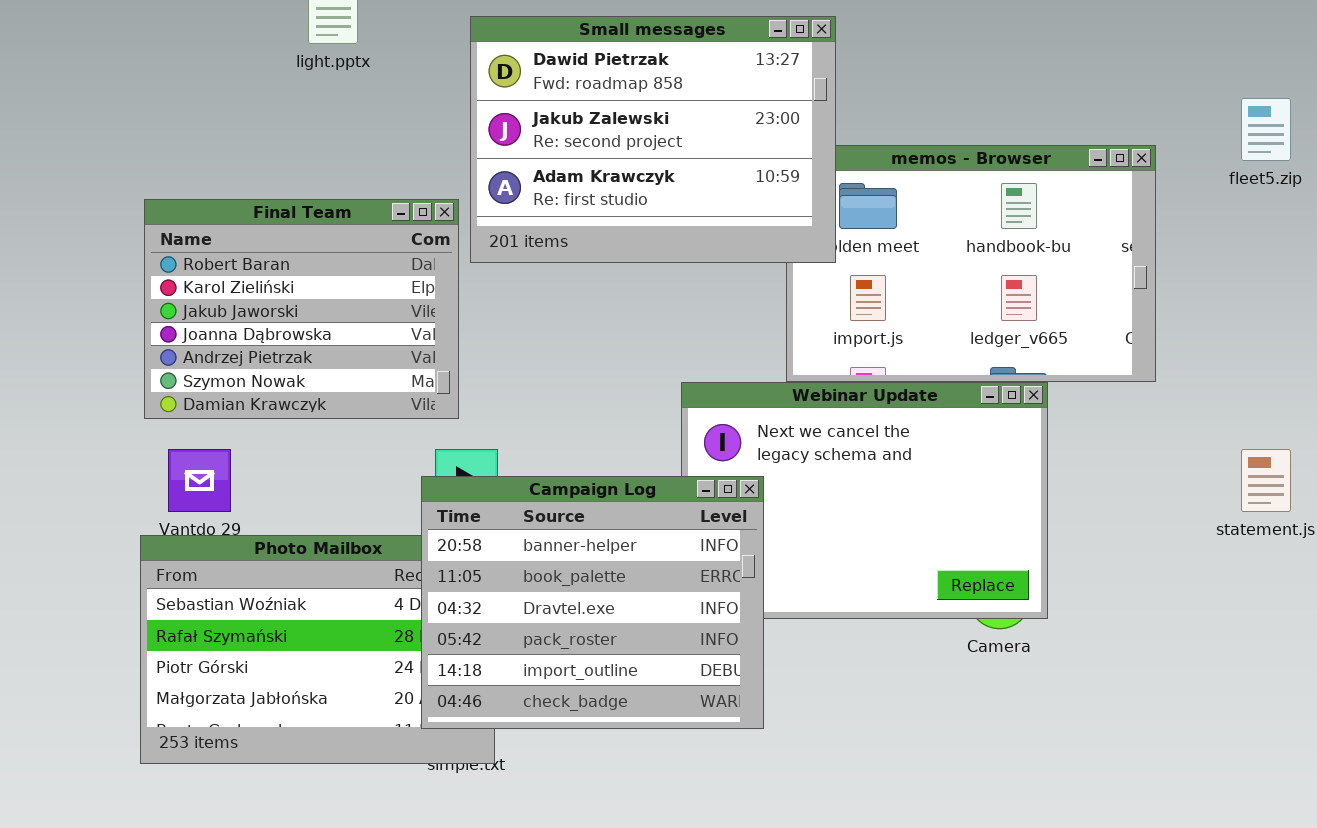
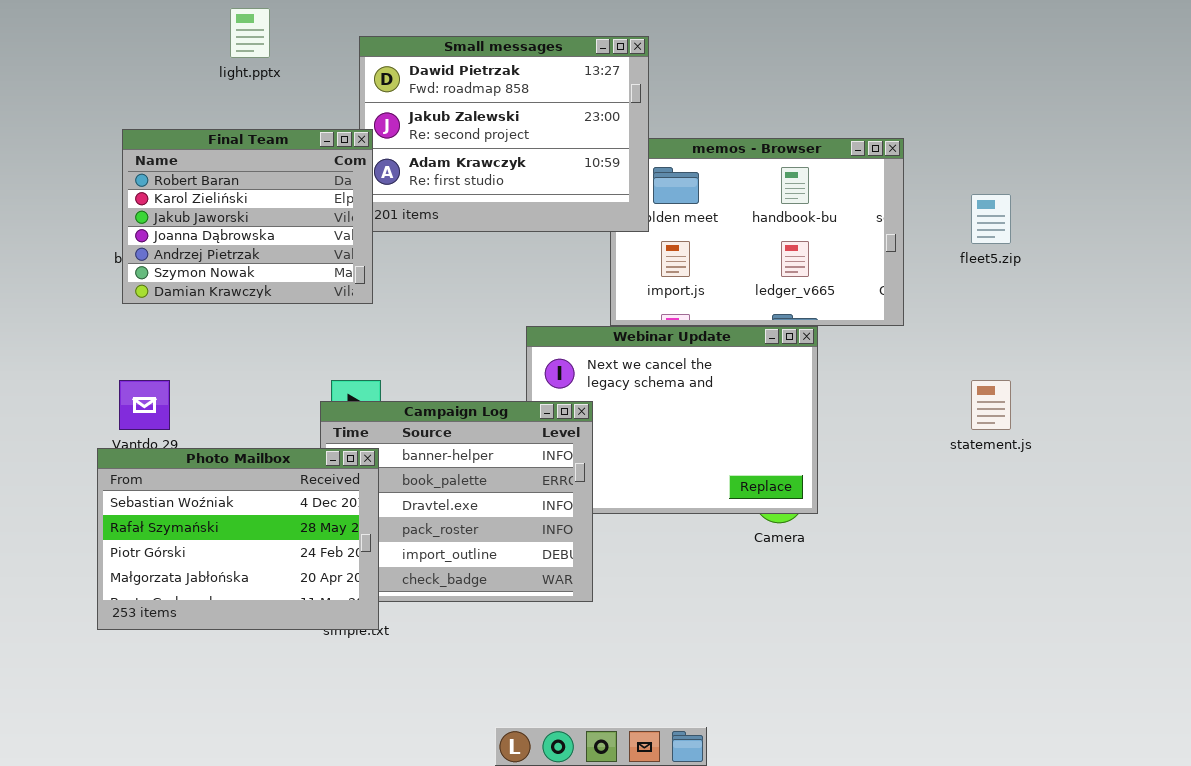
fleet5.zip: [1241,98,1291,161] -> [971,194,1011,244], moved
Final Team: [144,199,459,419] -> [122,129,373,304], moved
Photo Mailbox: [140,535,495,764] -> [97,448,379,630], raised

